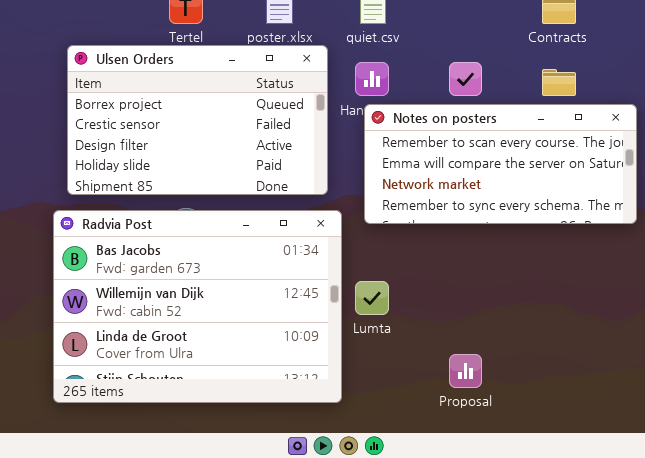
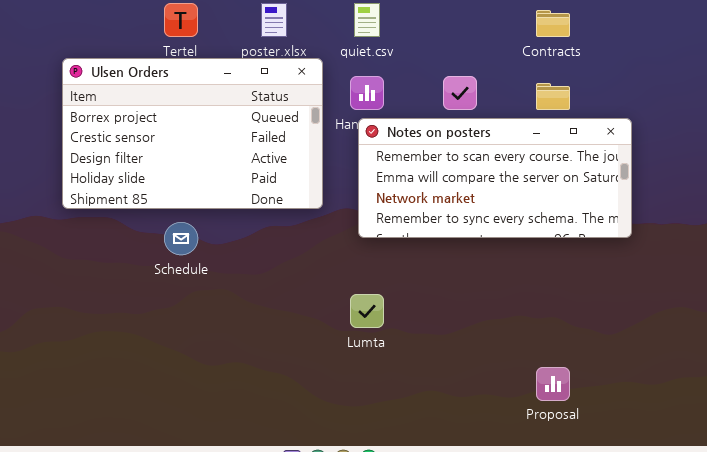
Radvia Post: [53,210,342,403] -> none, closed
Proposal: [449,354,482,388] -> [536,367,570,401], moved

